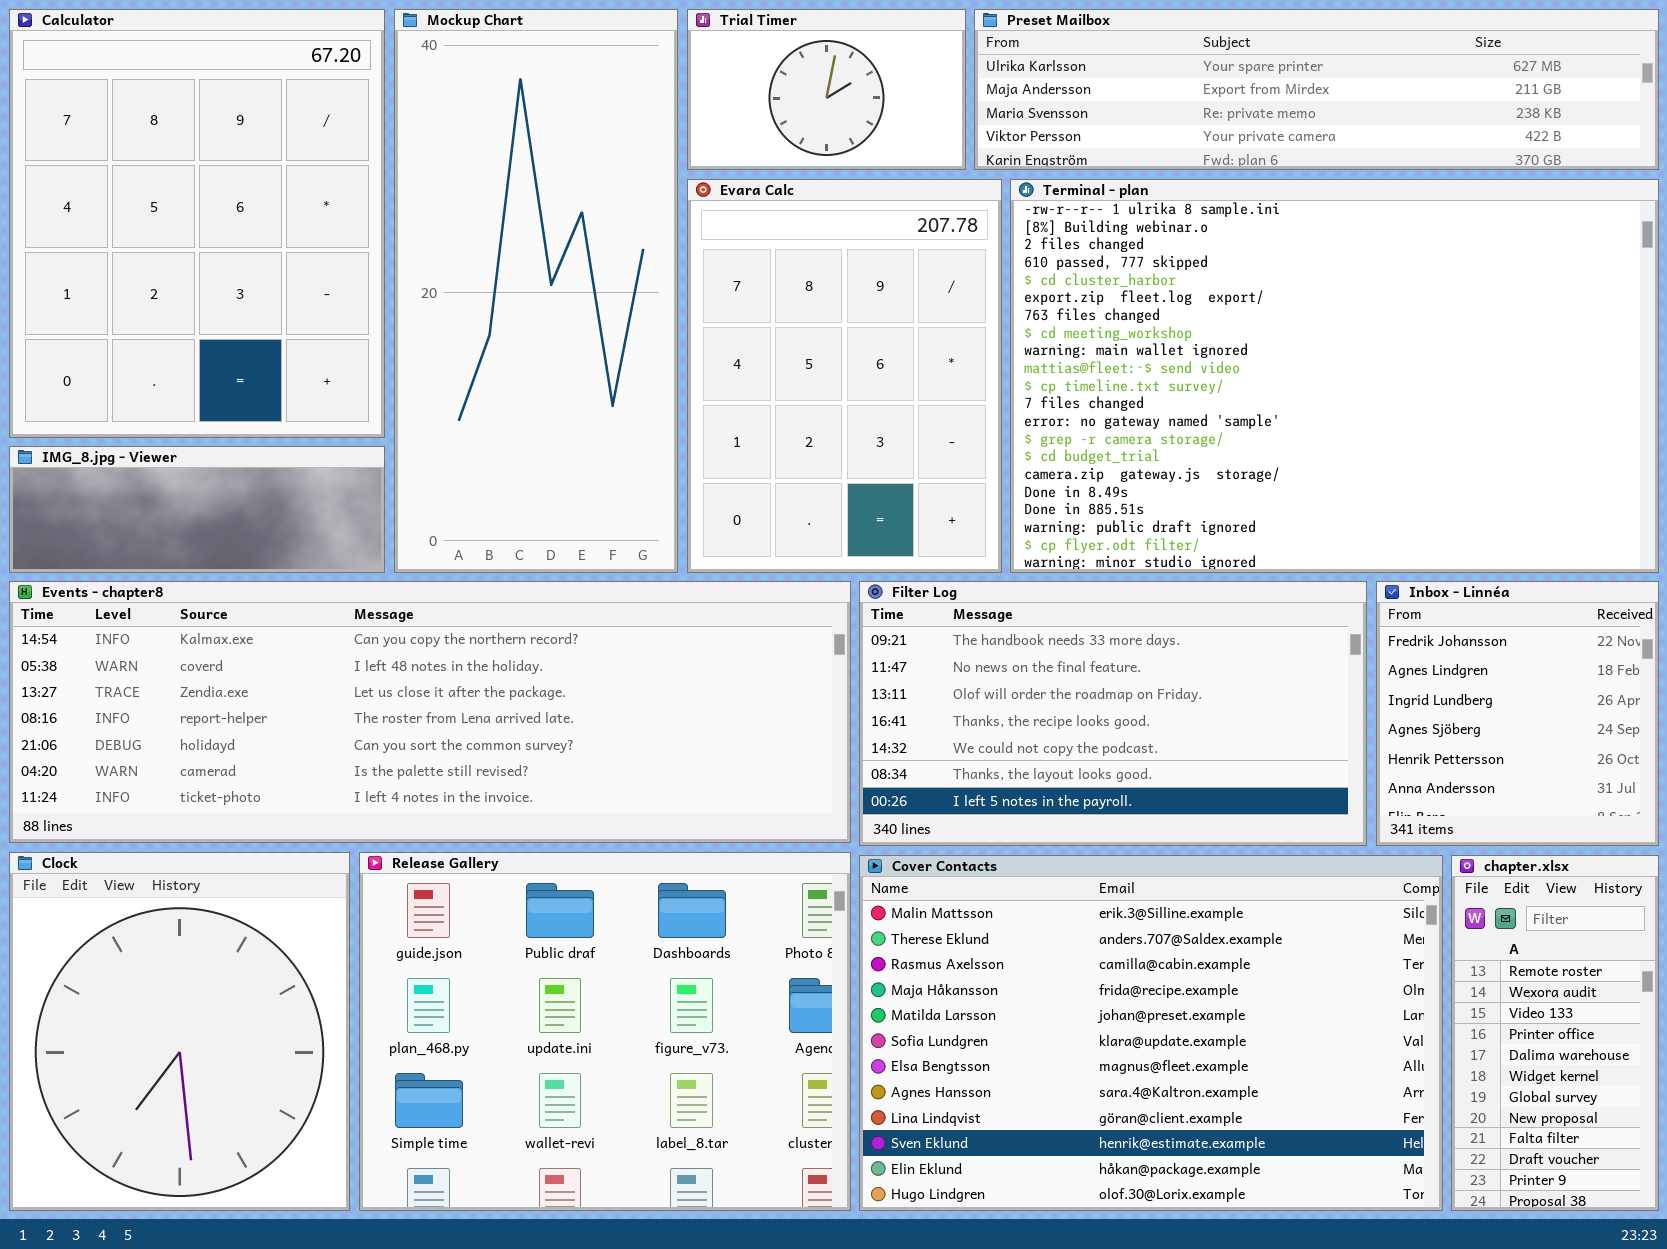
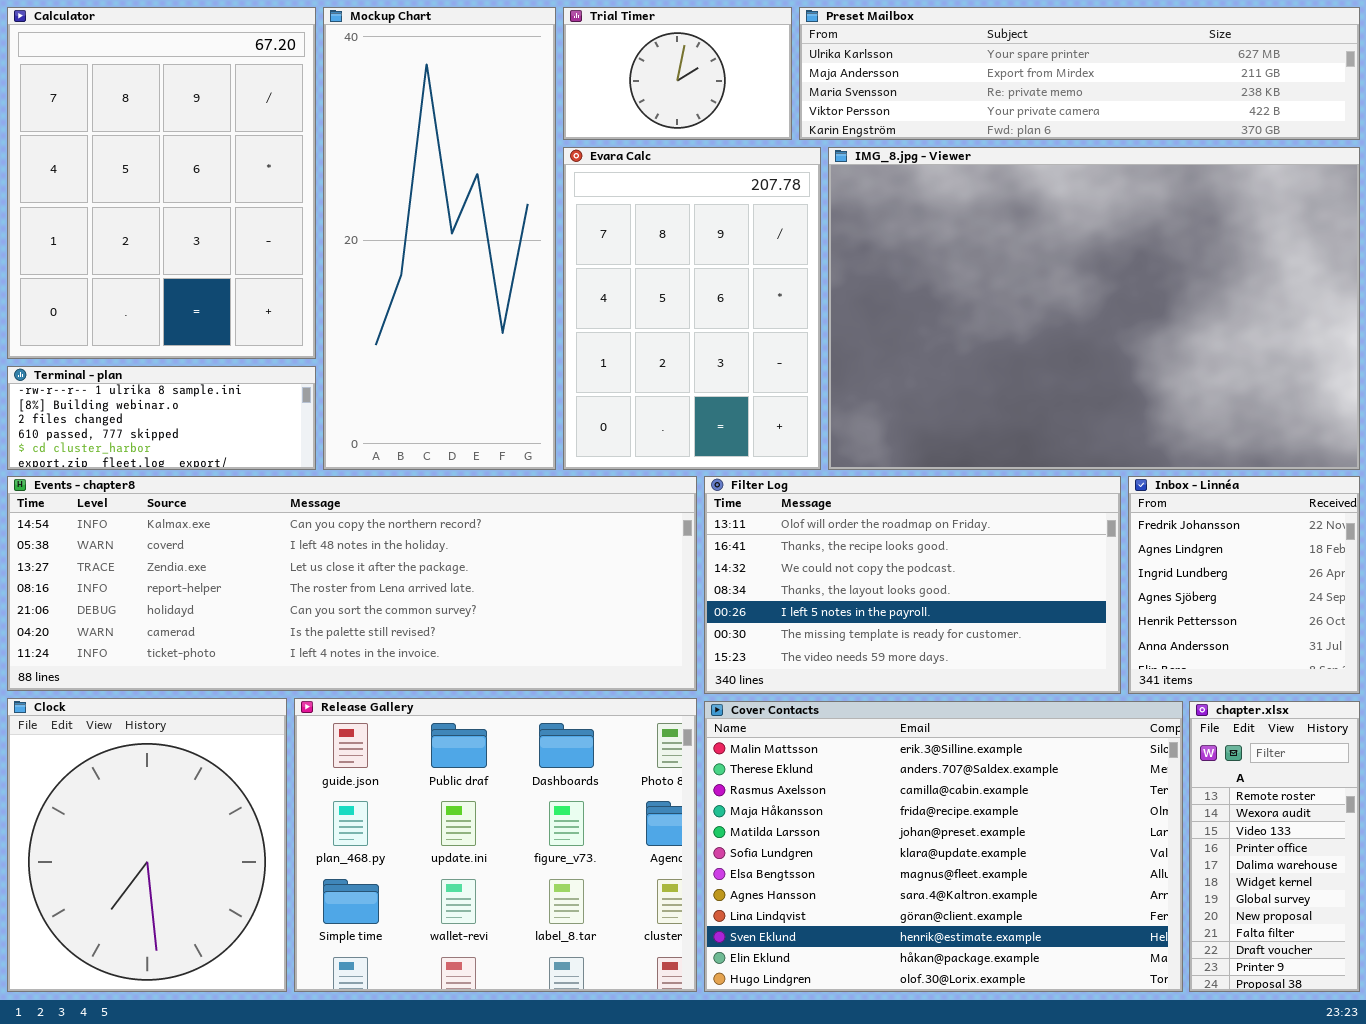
Terminal - plan: [1010,179,1659,573] -> [7,366,316,470], moved, resized
IMG_8.jpg - Viewer: [9,446,385,573] -> [828,147,1360,470], moved, resized
Filter Log: [859,581,1367,846] -> [704,476,1121,694], scrolled down 2 rows

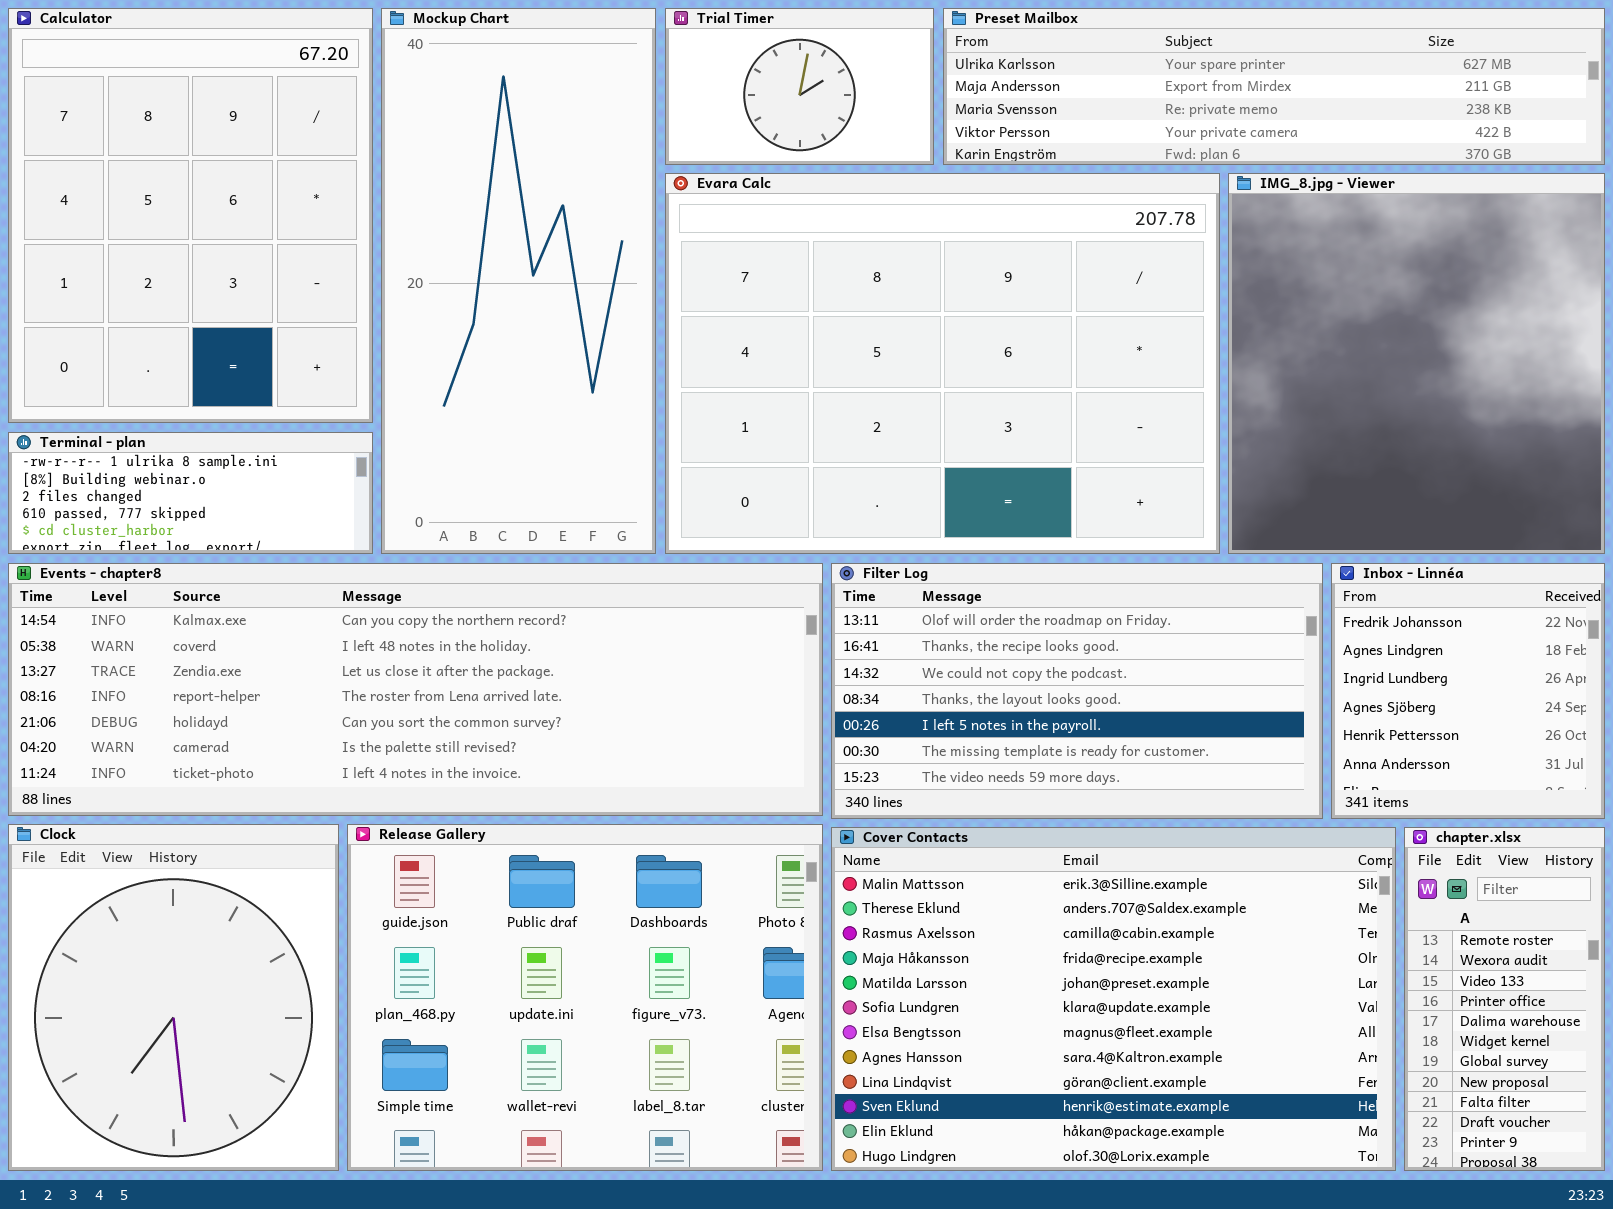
Evara Calc: [563,147,821,470] -> [665,173,1220,554], resized
IMG_8.jpg - Viewer: [828,147,1360,470] -> [1228,173,1605,554], resized

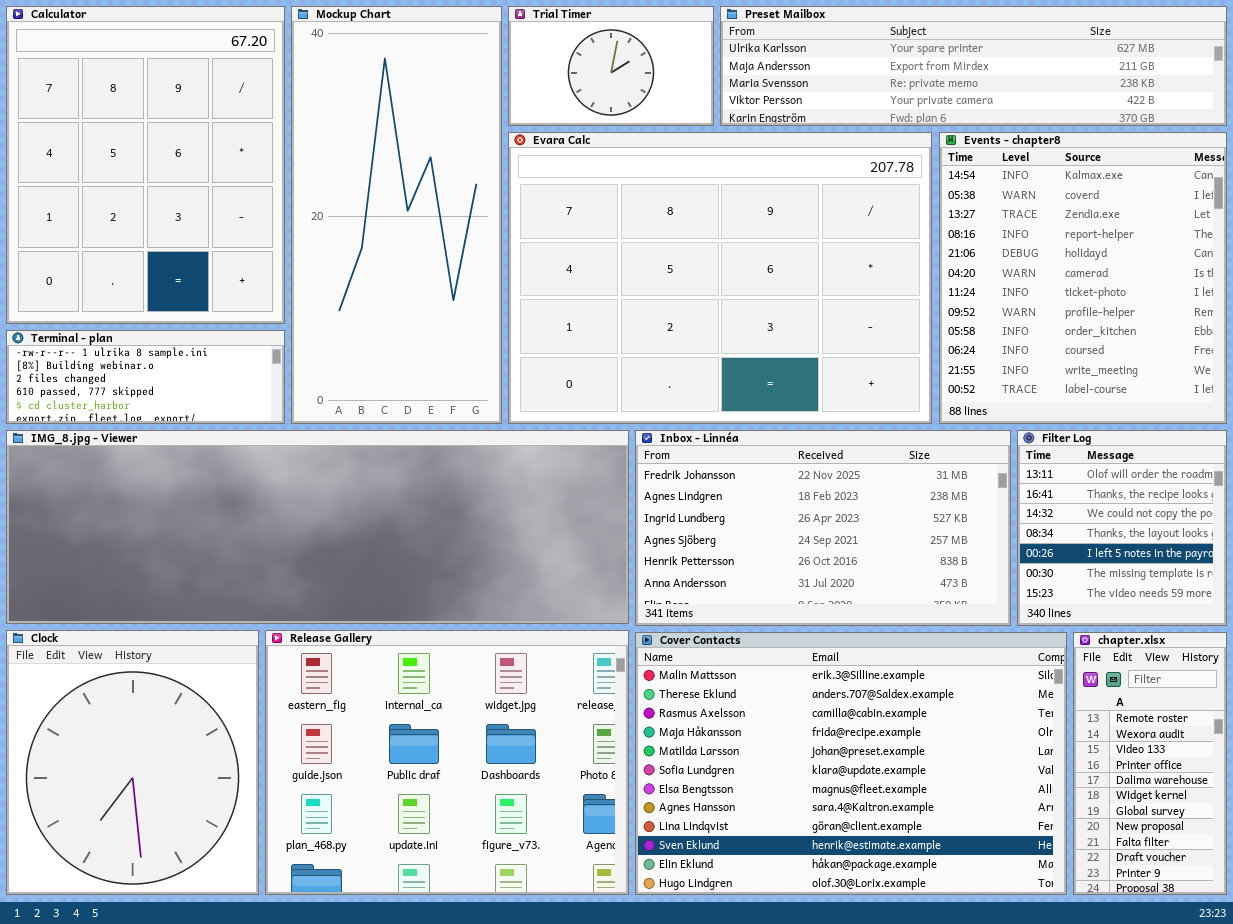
IMG_8.jpg - Viewer: [1228,173,1605,554] -> [6,430,629,624], moved, resized
Events - chapter8: [8,563,823,816] -> [939,132,1227,424], moved, resized
Filter Log: [831,563,1323,819] -> [1017,430,1227,626], moved, resized
Inbox - Linnéa: [1331,563,1605,819] -> [635,430,1011,626], moved, resized
Release Gallery: [347,824,823,1171] -> [265,630,629,895], scrolled up 1 row

